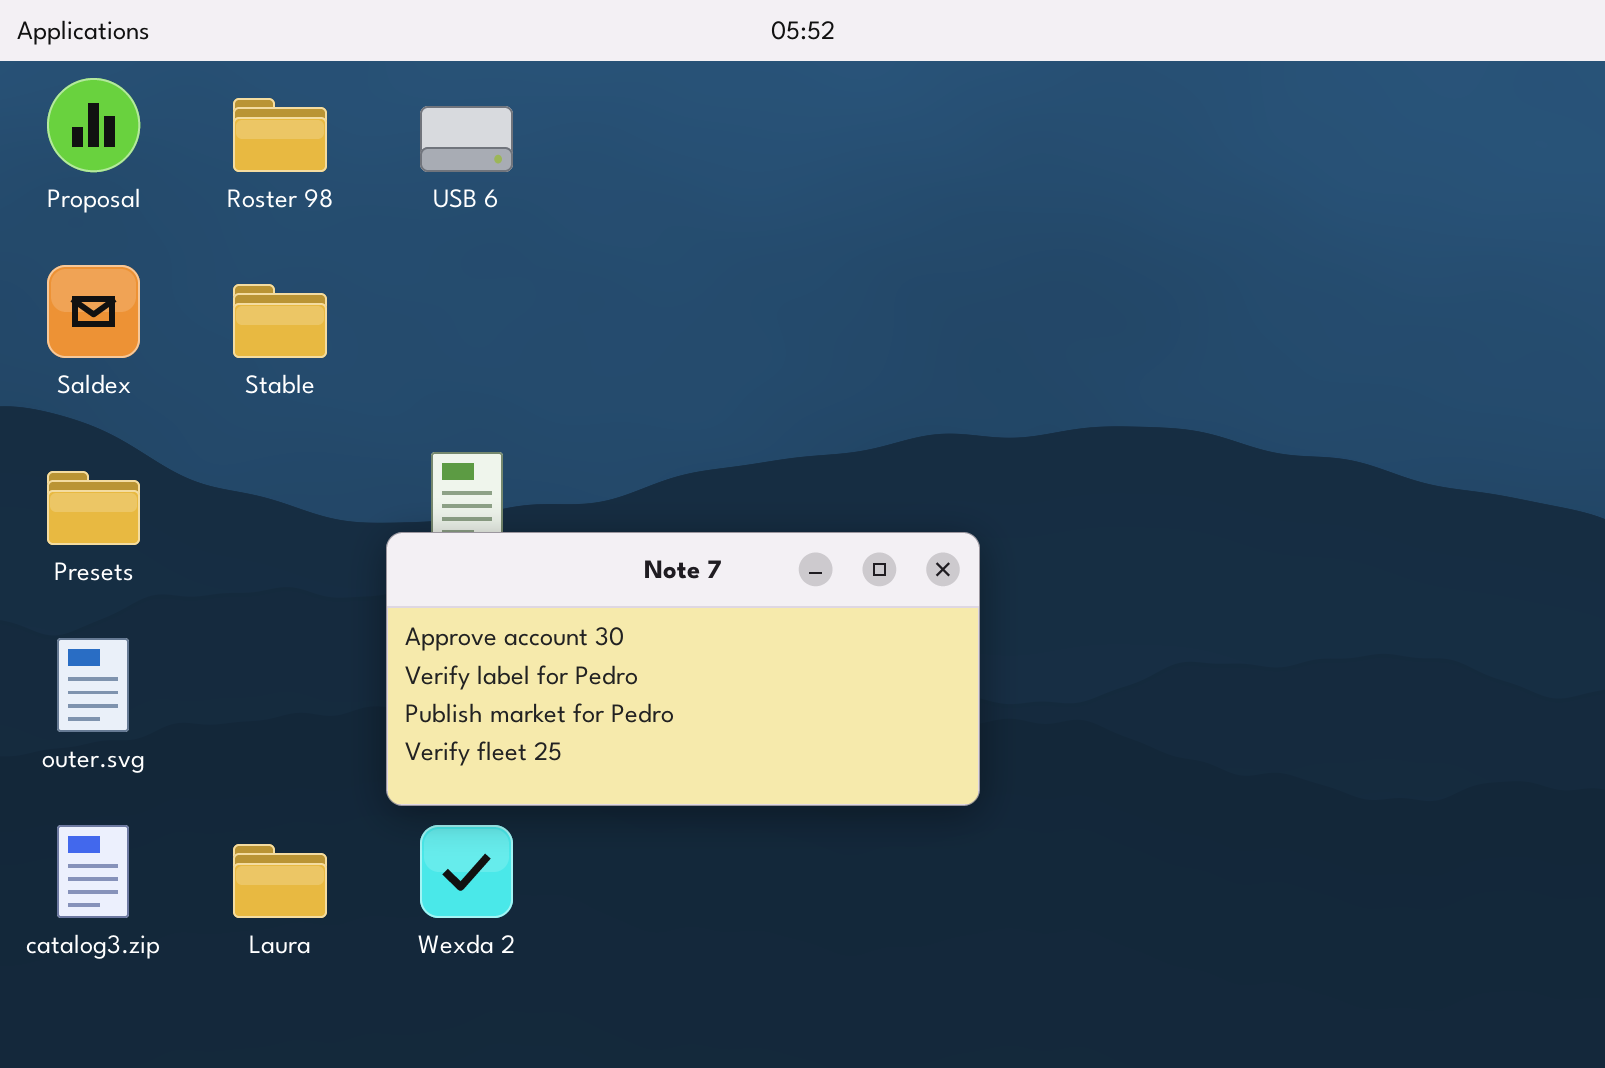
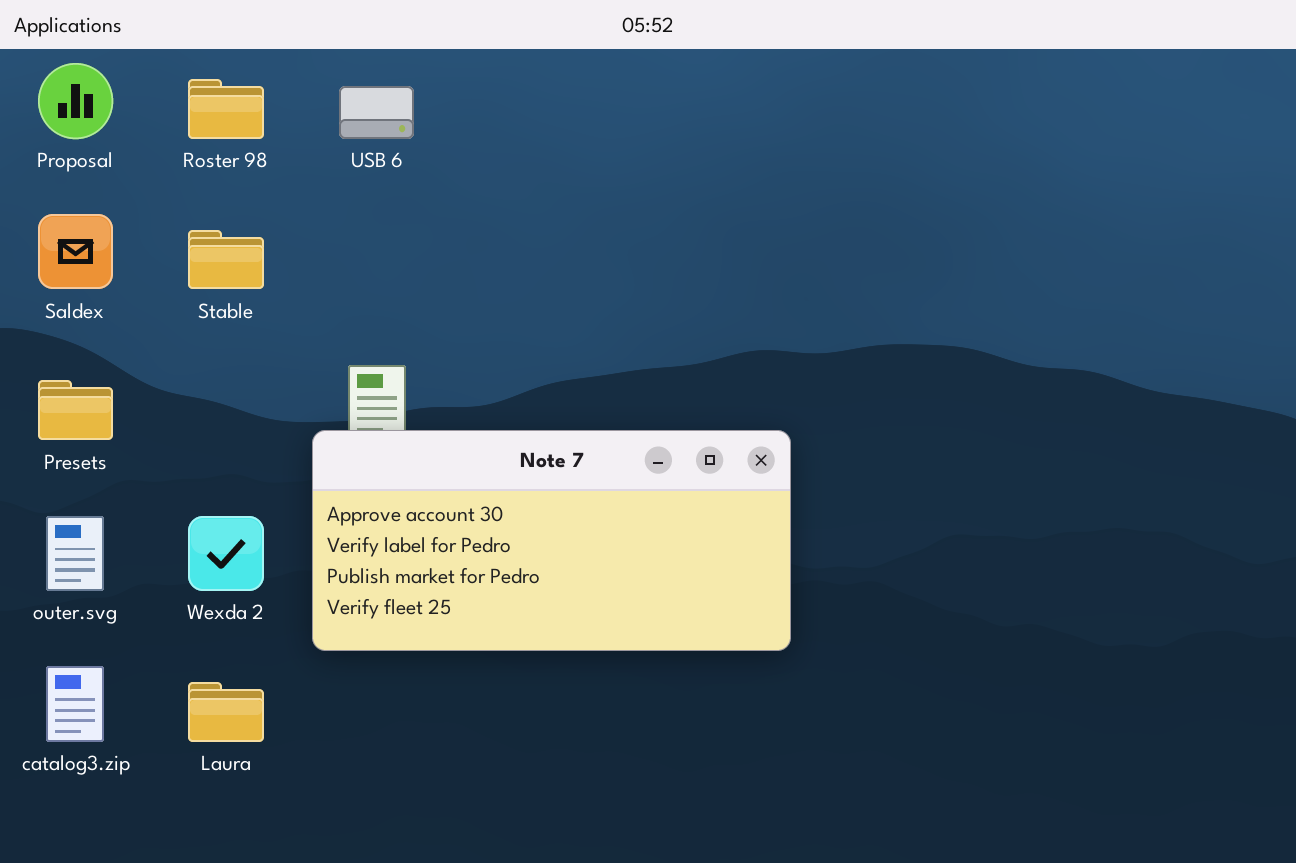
Wexda 2: [420,825,513,918] -> [188,516,264,591], moved

